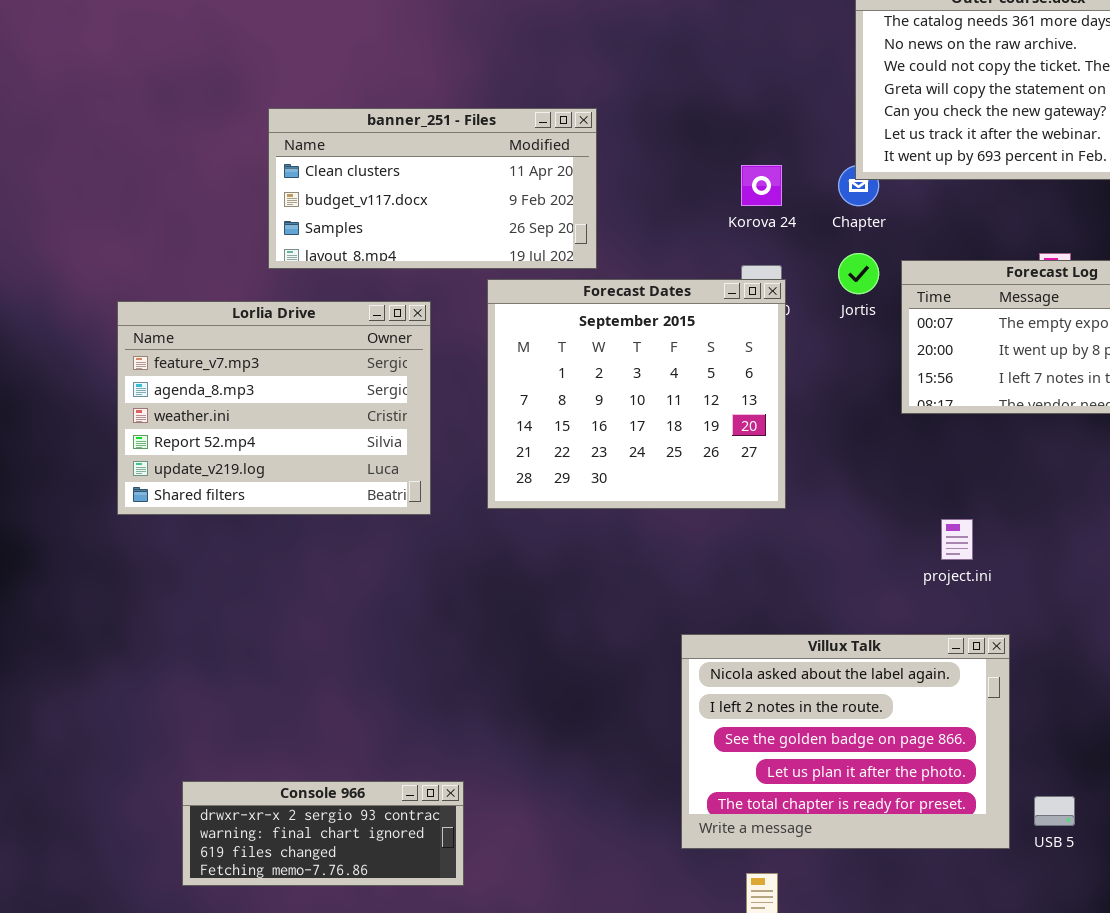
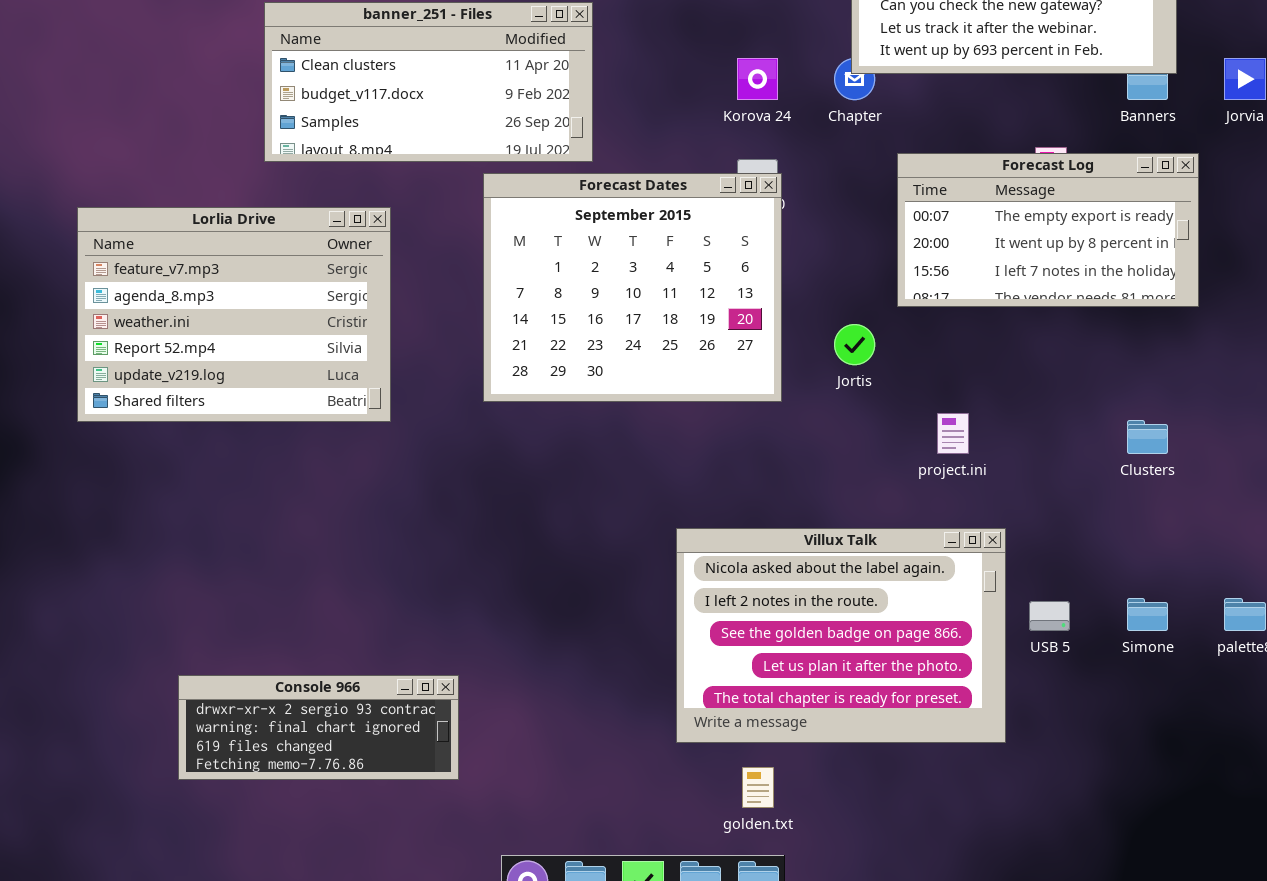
Jortis: [838,253,879,294] -> [834,324,875,365], moved
Lorlia Drive: [117,301,431,515] -> [77,207,391,422], moved
USB 5: [1034,796,1075,826] -> [1029,601,1070,631], moved

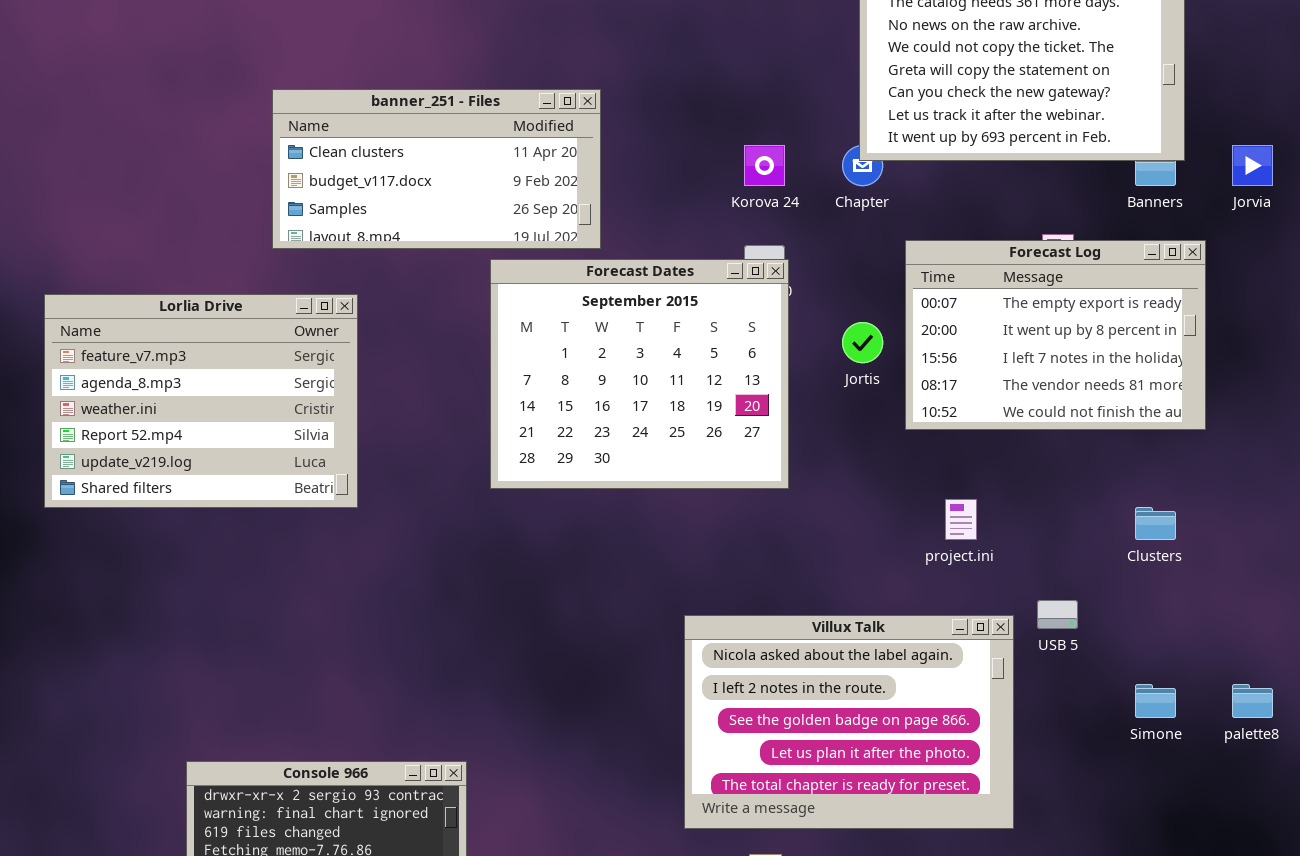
Forecast Log: [897,153,1199,307] -> [905,240,1206,430], resized
Lorlia Drive: [77,207,391,422] -> [44,294,358,508], moved
Jortis: [834,324,875,365] -> [842,322,883,363], moved
USB 5: [1029,601,1070,631] -> [1037,600,1078,629], moved

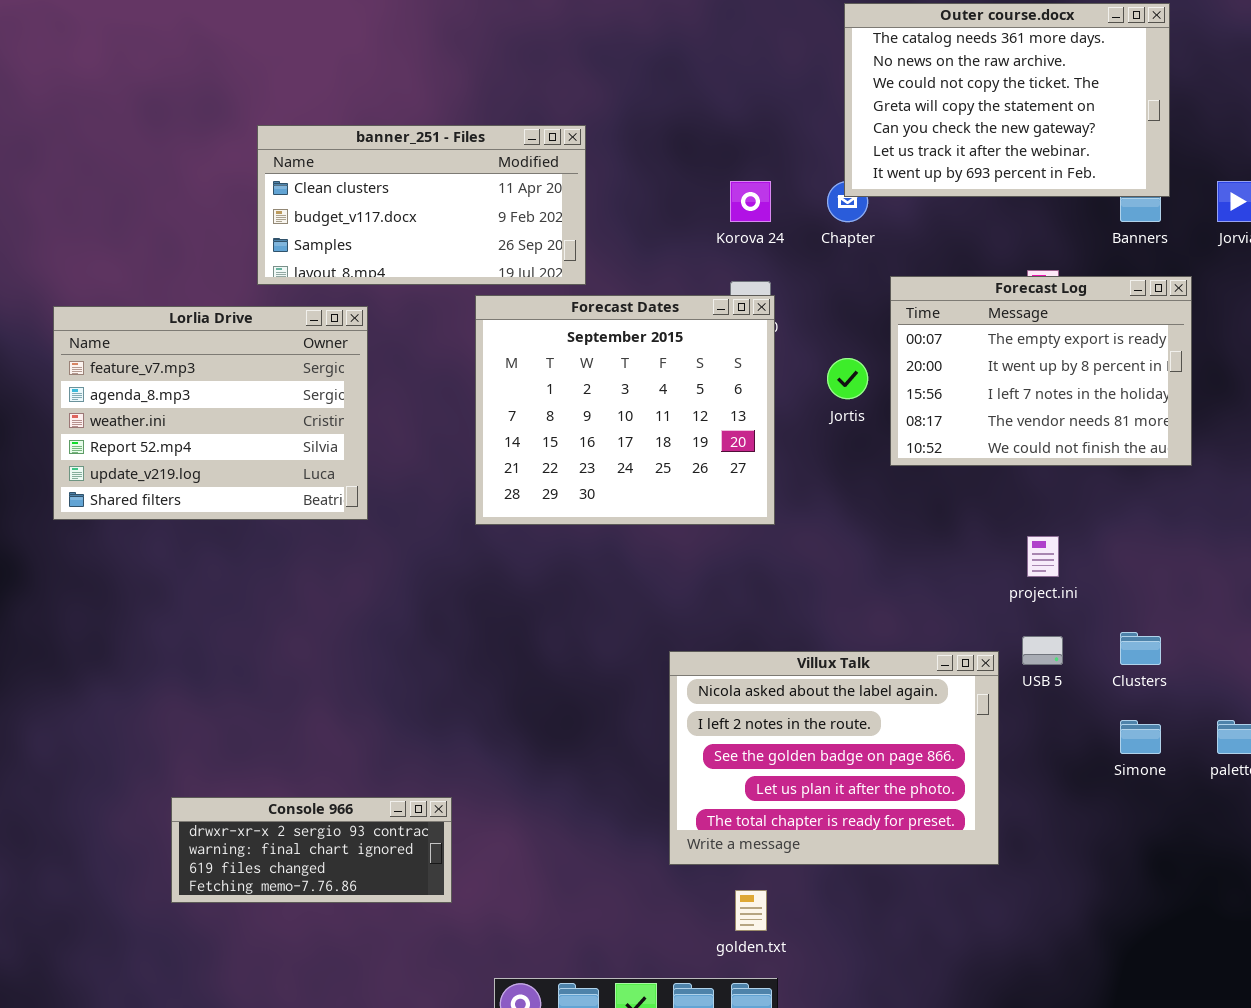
Lorlia Drive: [44,294,358,508] -> [53,306,368,520], moved
project.ini: [945,499,977,540] -> [1027,536,1059,577], moved
Clusters: [1135,507,1176,540] -> [1120,632,1161,665], moved

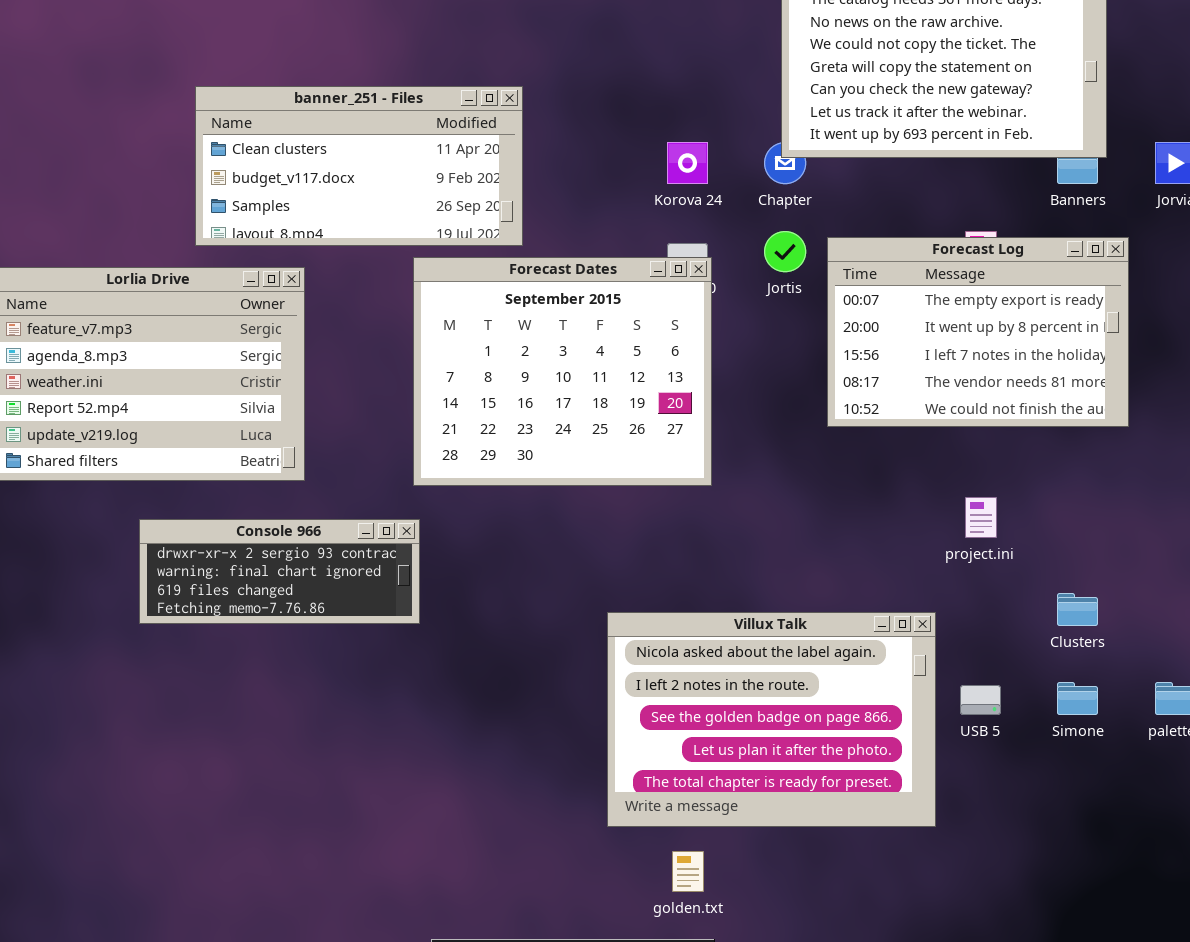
Jortis: [827,358,868,399] -> [764,231,806,272], moved
USB 5: [1022,636,1063,665] -> [960,685,1001,715], moved
Console 966: [171,797,452,903] -> [139,519,420,624], moved

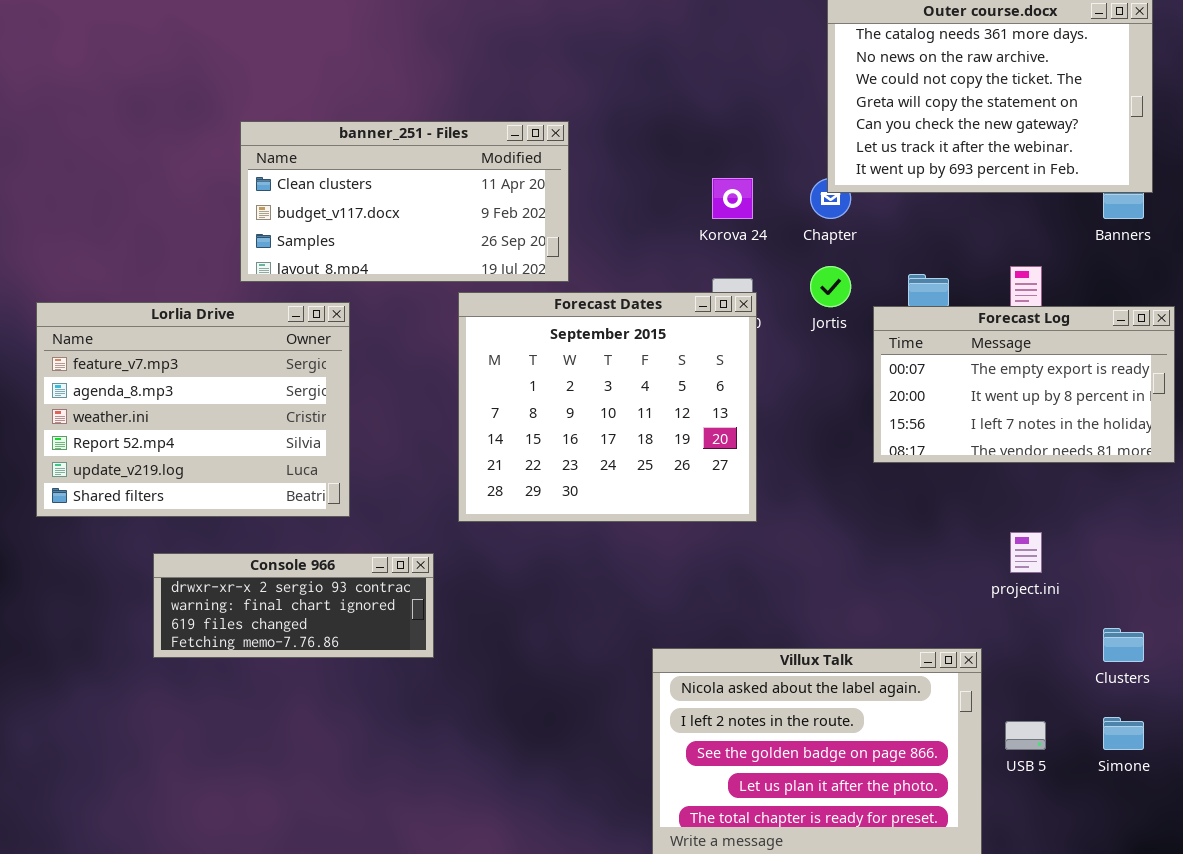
Forecast Log: [827,237,1129,427] -> [873,306,1175,463], resized
Console 966: [139,519,420,624] -> [153,553,434,658], moved

